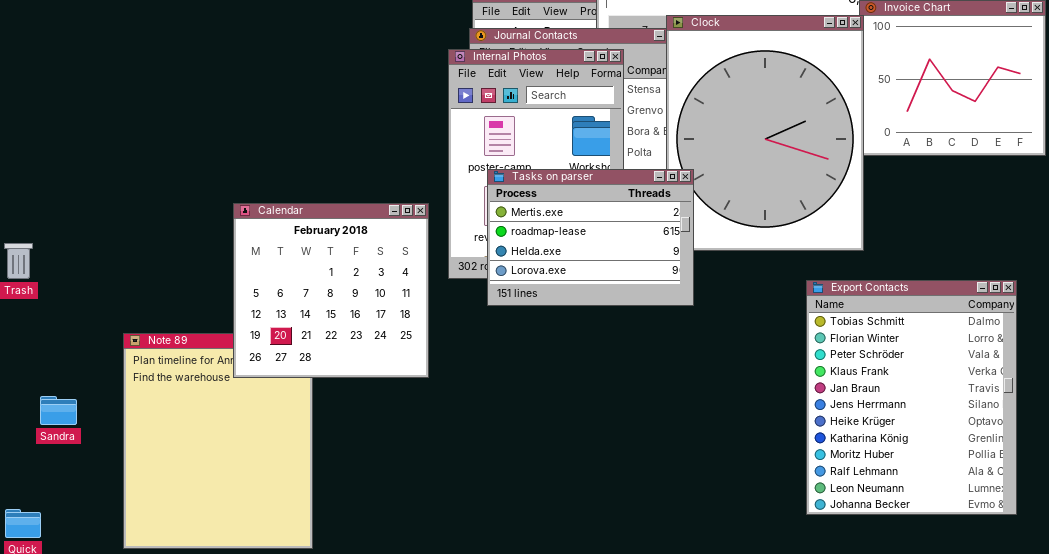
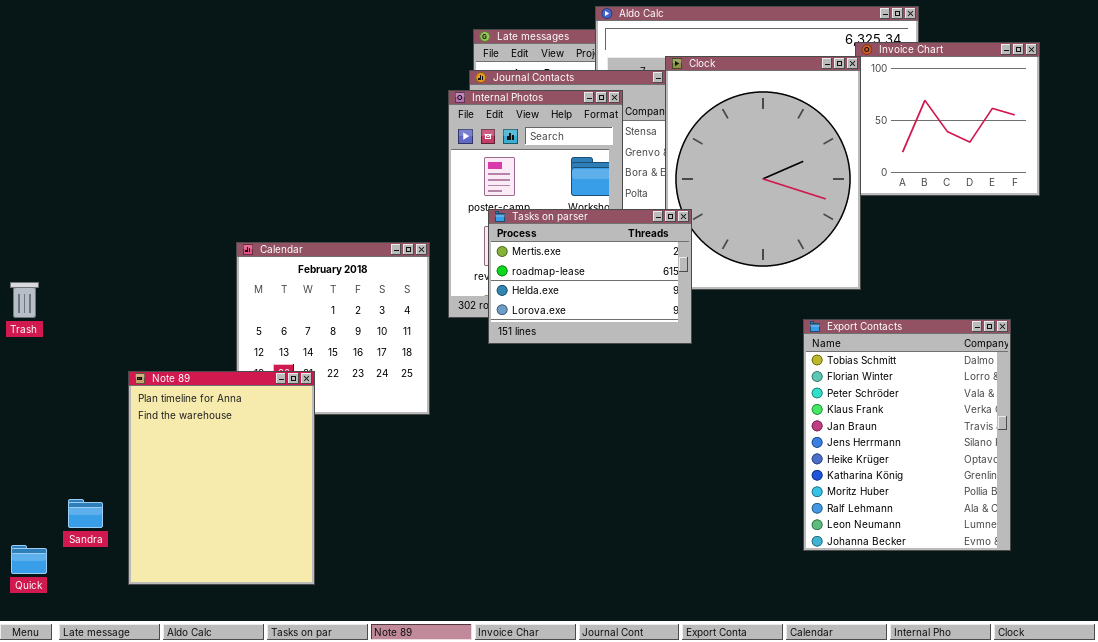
Note 89: [123,333,313,549] -> [128,371,315,585], raised
Sandra: [40,396,77,425] -> [68,499,103,528], moved

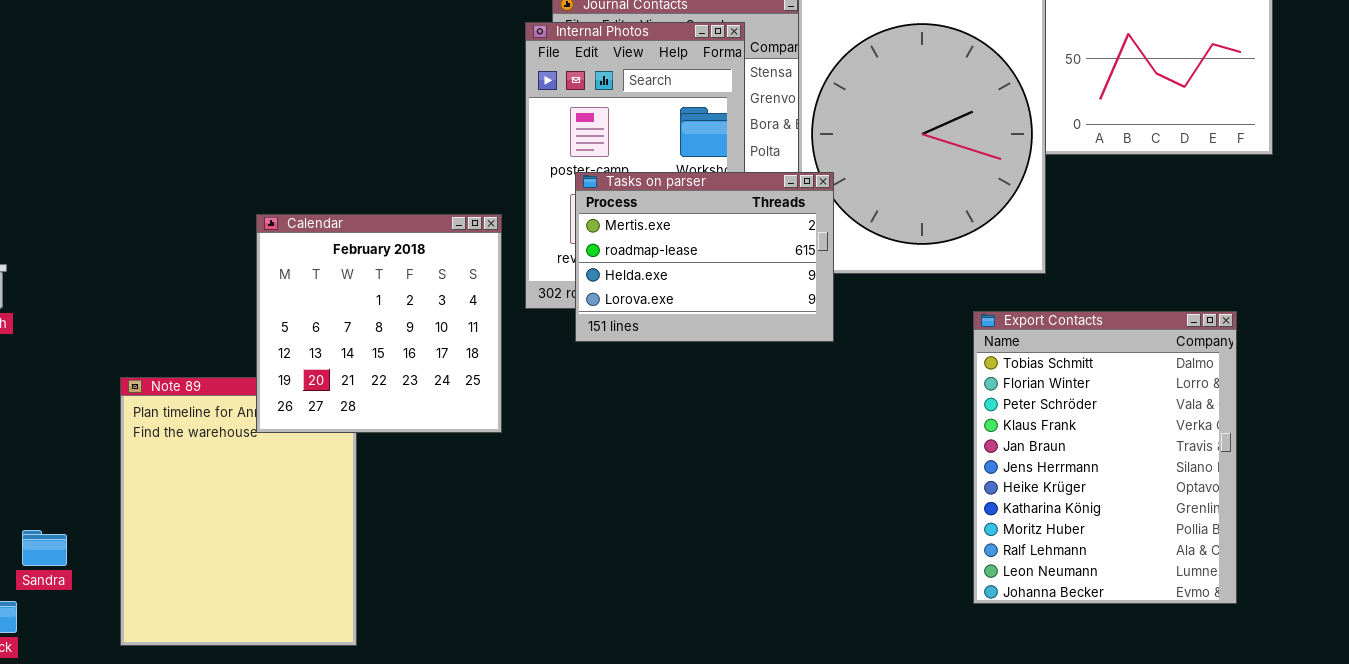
Calendar: [236,242,430,415] -> [256,214,502,433], raised
Sandra: [68,499,103,528] -> [22,530,67,566], moved

